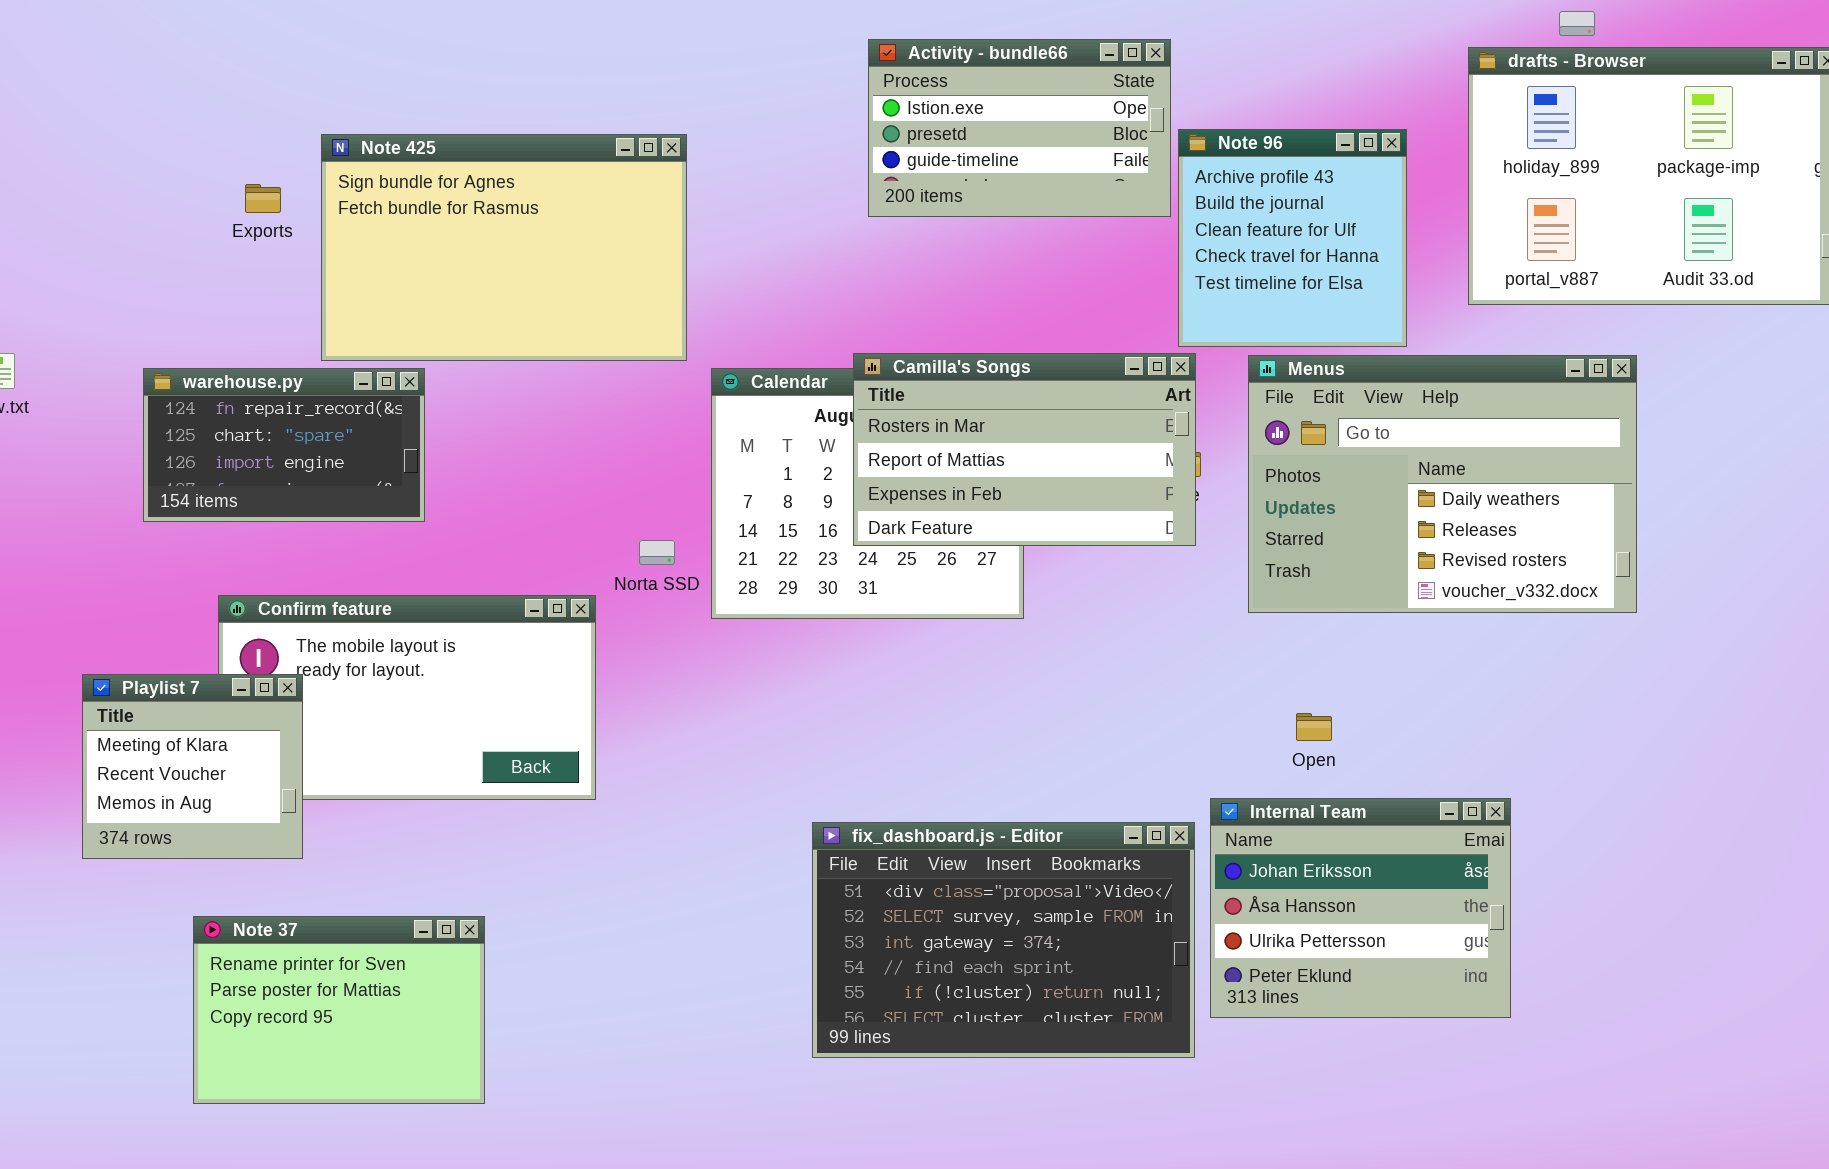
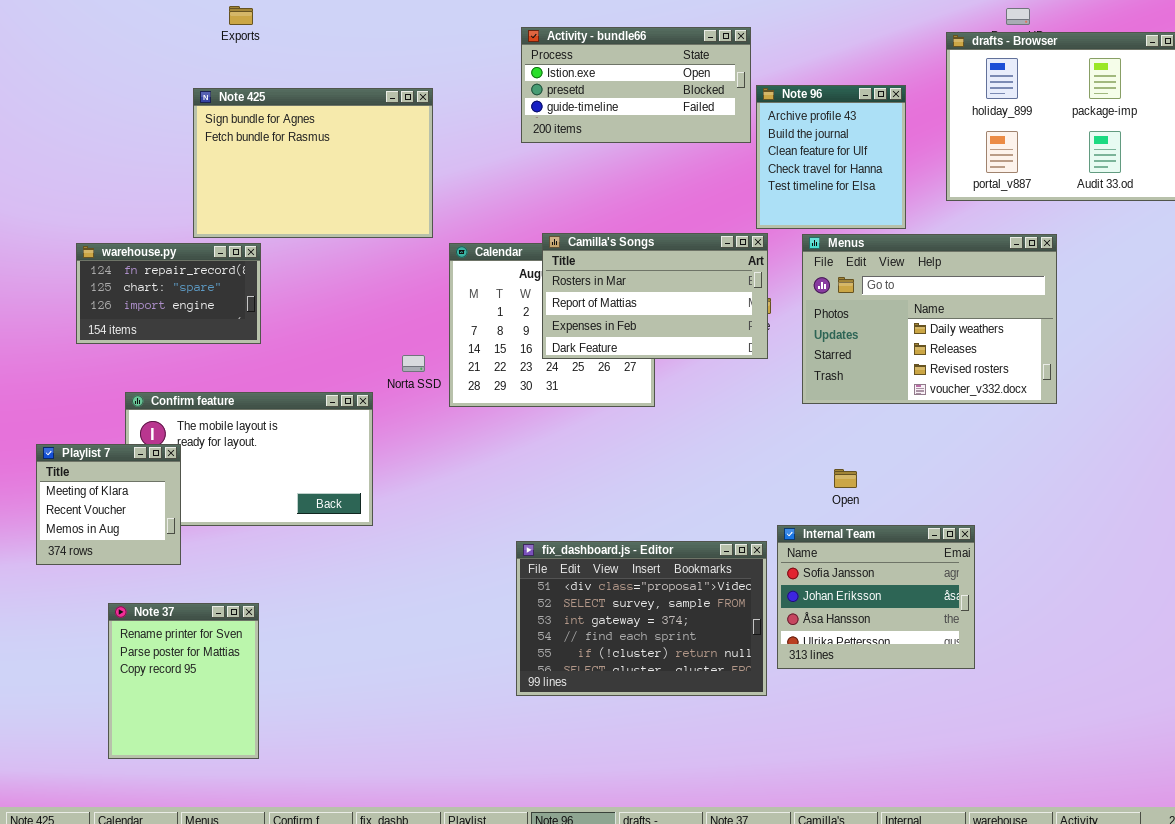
Activity - bundle66: [868,39,1171,217] -> [521,27,751,143], resized
Exports: [245,184,281,213] -> [229,6,253,25], moved
Internal Team: [1210,798,1511,1018] -> [777,525,975,669], scrolled up 1 row
Note 37: [193,916,485,1104] -> [108,603,259,759], resized

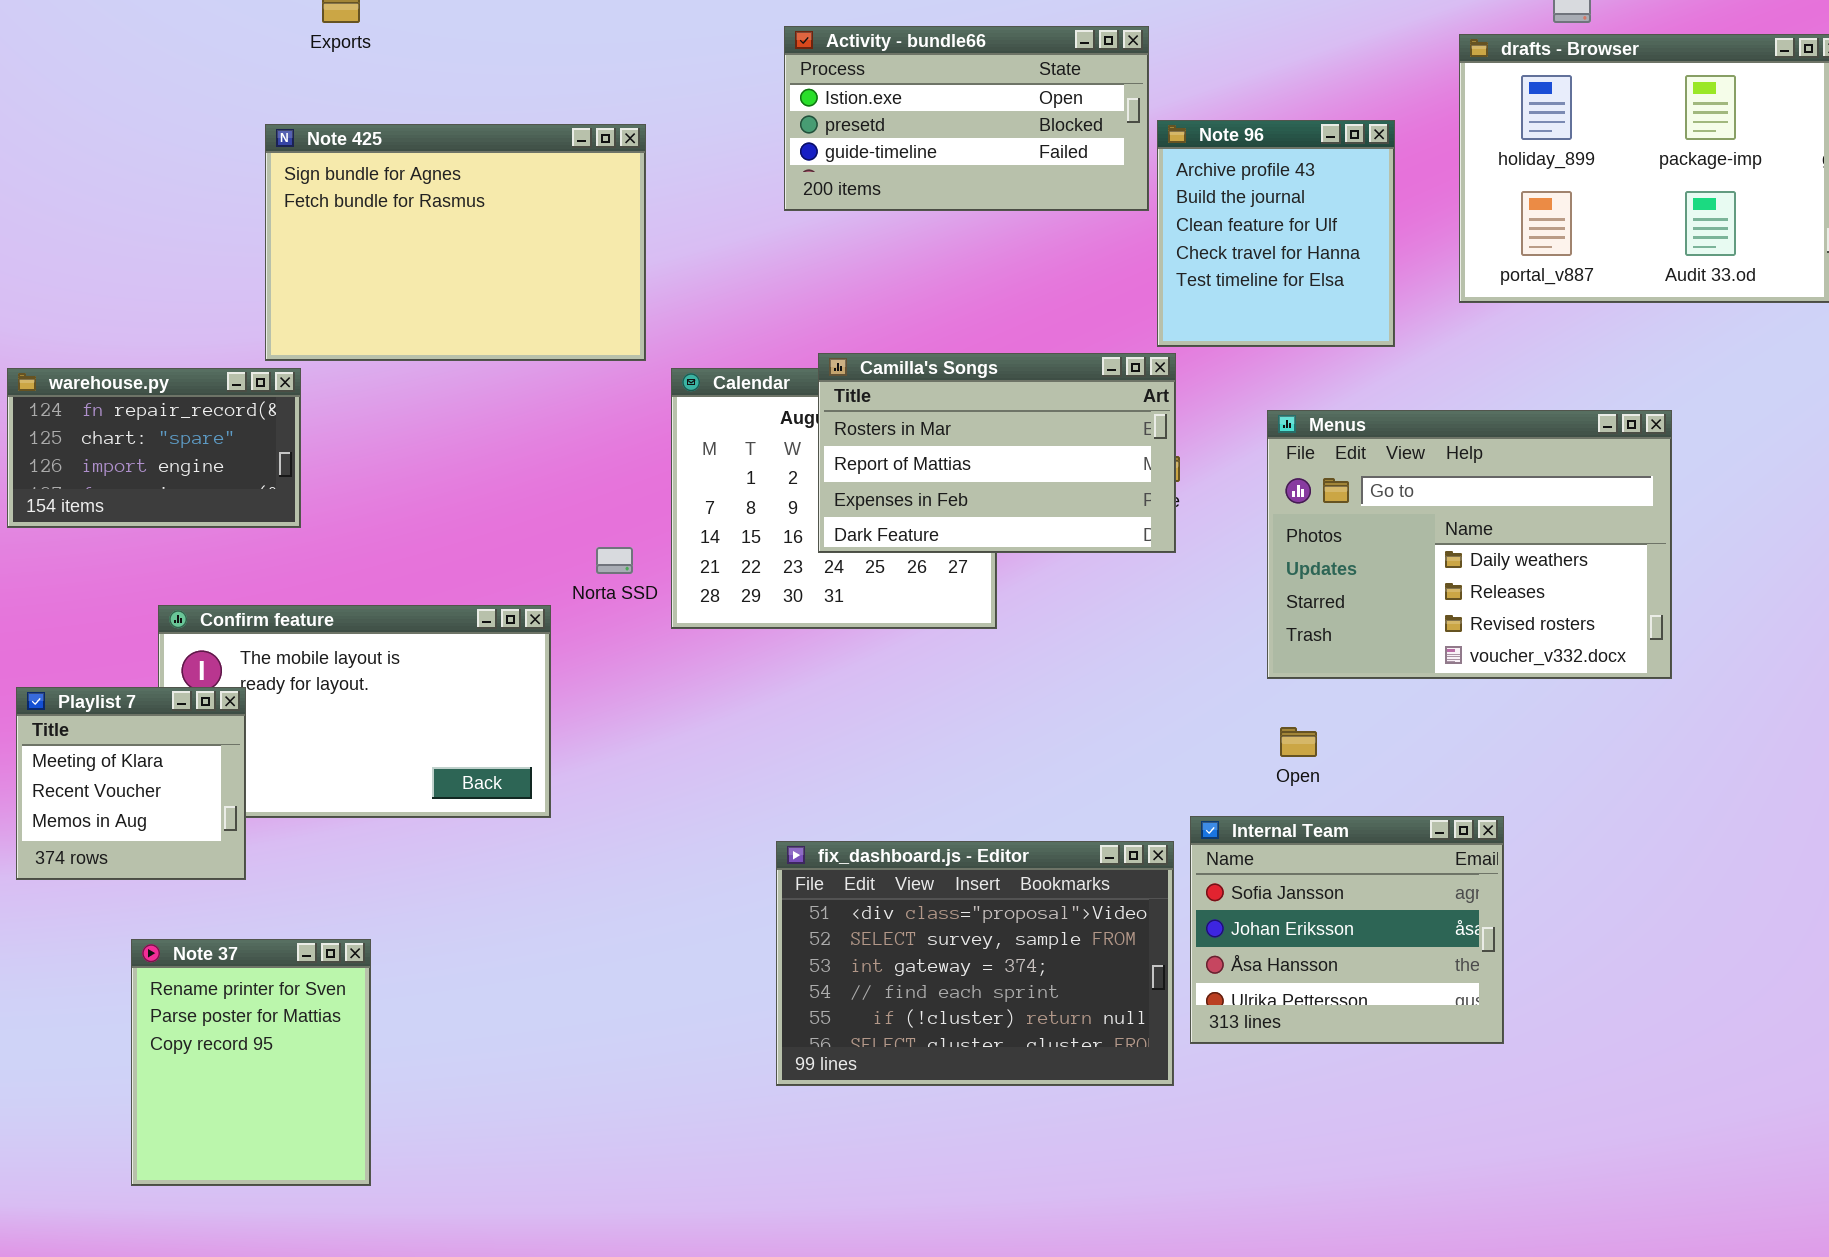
Menus: [802,234,1057,404] -> [1267,410,1672,679], moved
warehouse.py: [76,243,261,344] -> [7,368,301,528], moved

